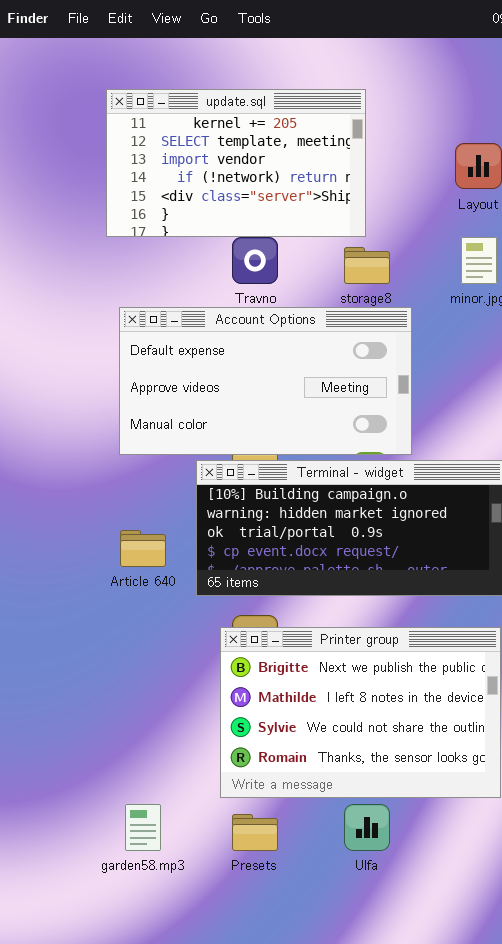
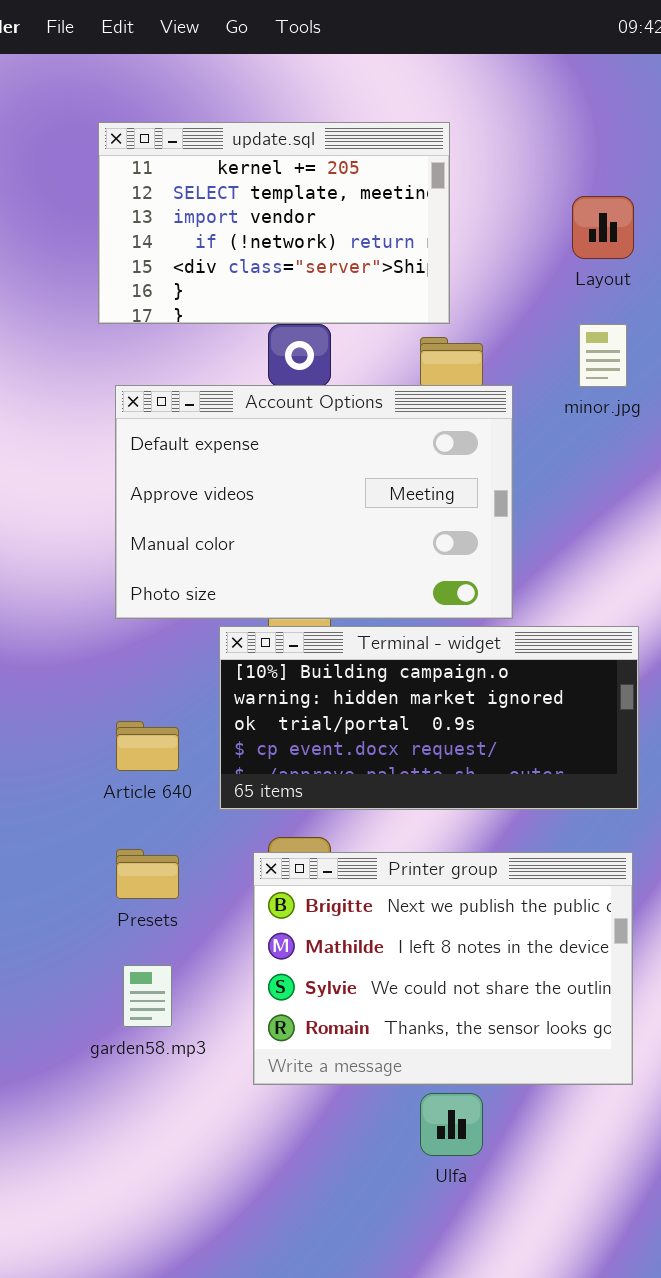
Account Options: [119,307,412,455] -> [115,385,513,619], resized
garden58.mp3: [125,804,161,851] -> [123,965,172,1027], moved
Presets: [232,814,278,851] -> [116,849,179,899], moved

